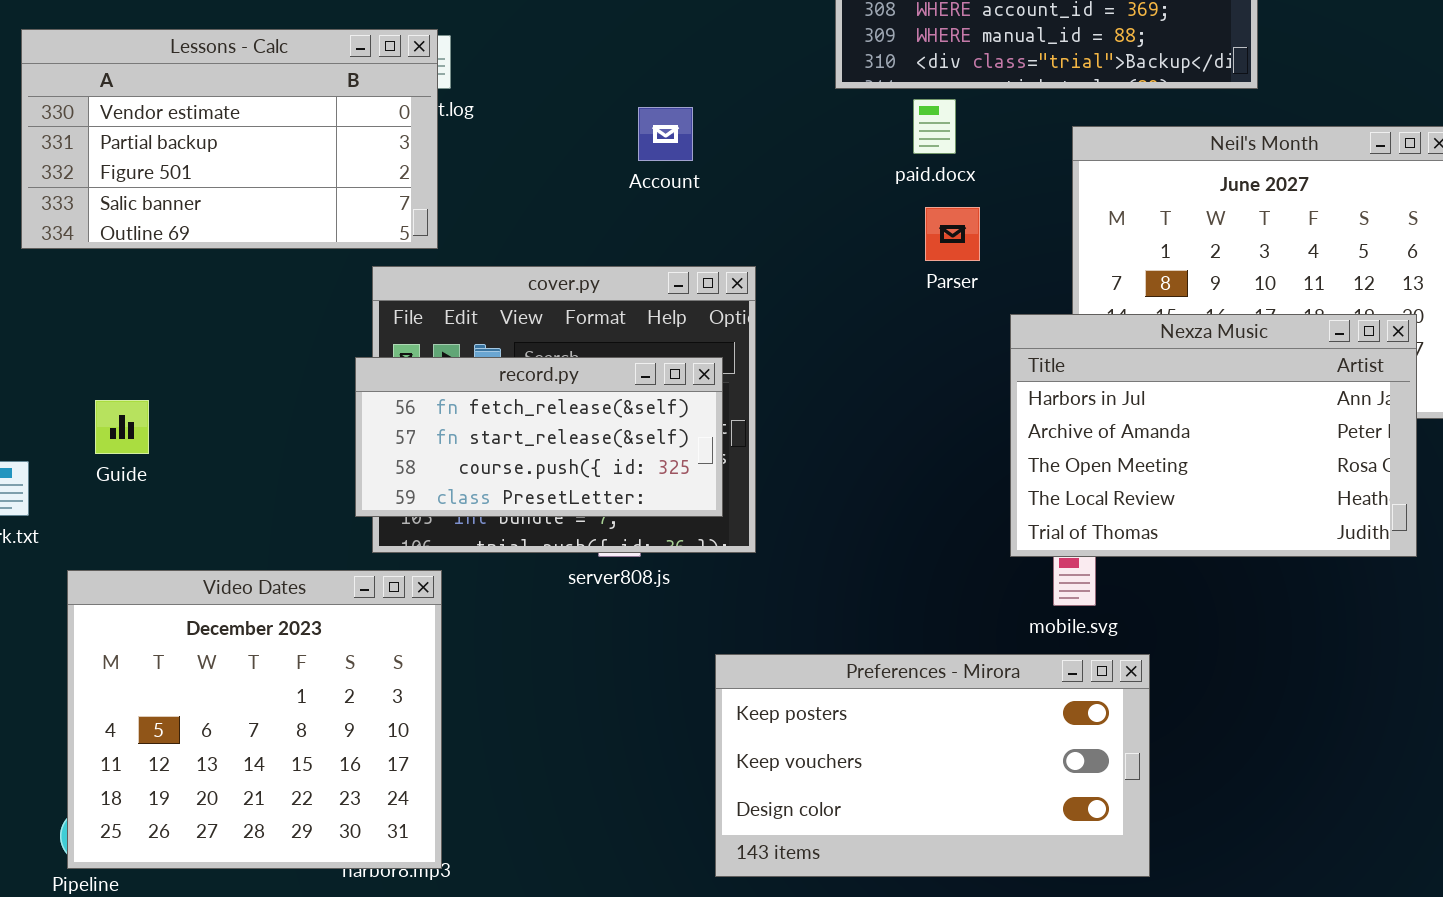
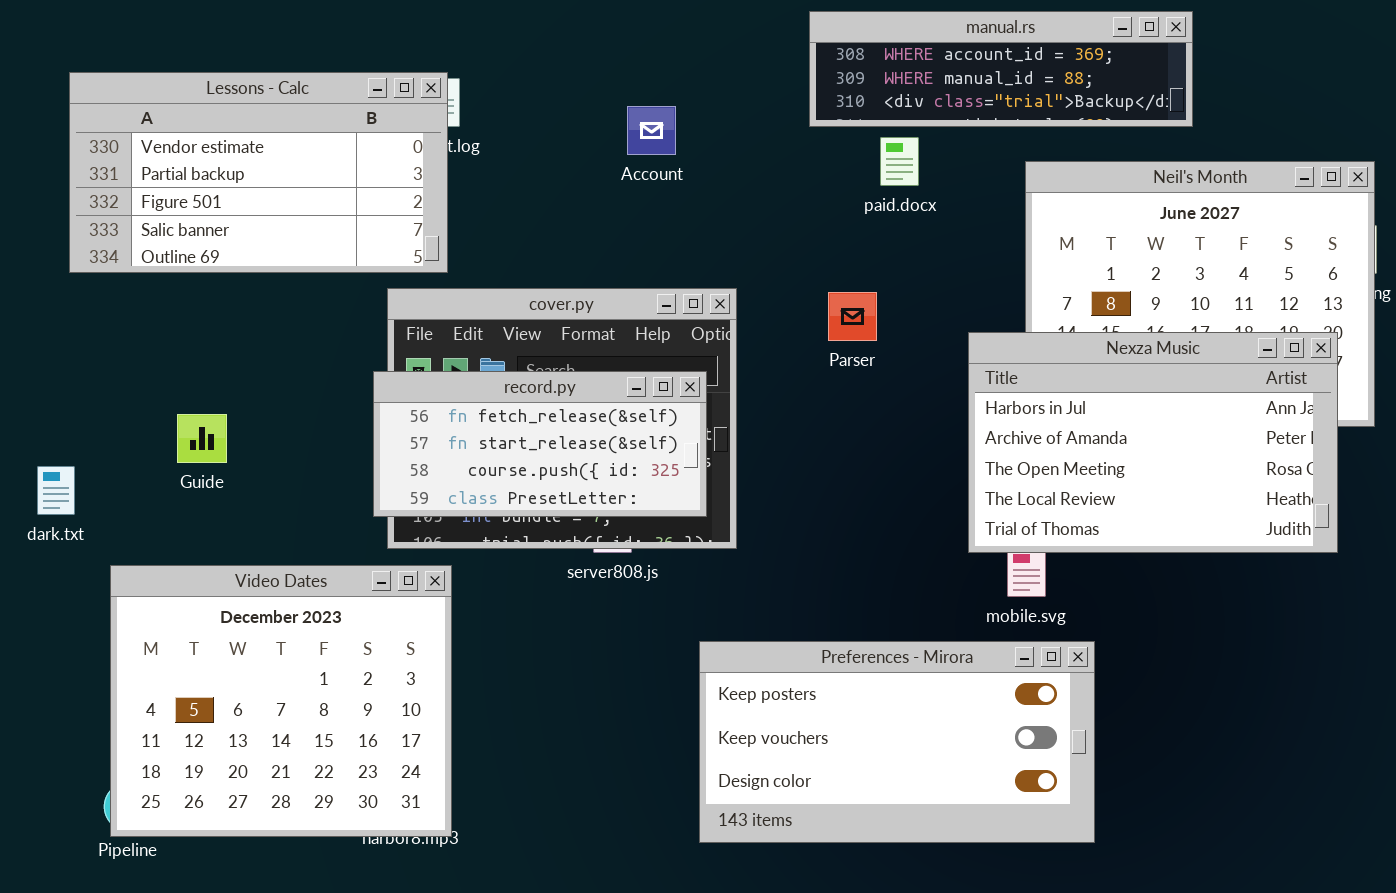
Account: [638,107,693,161] -> [627,106,676,155], moved
Parser: [925,207,980,261] -> [828,292,877,341], moved
Guide: [95,400,149,454] -> [177,414,227,463], moved

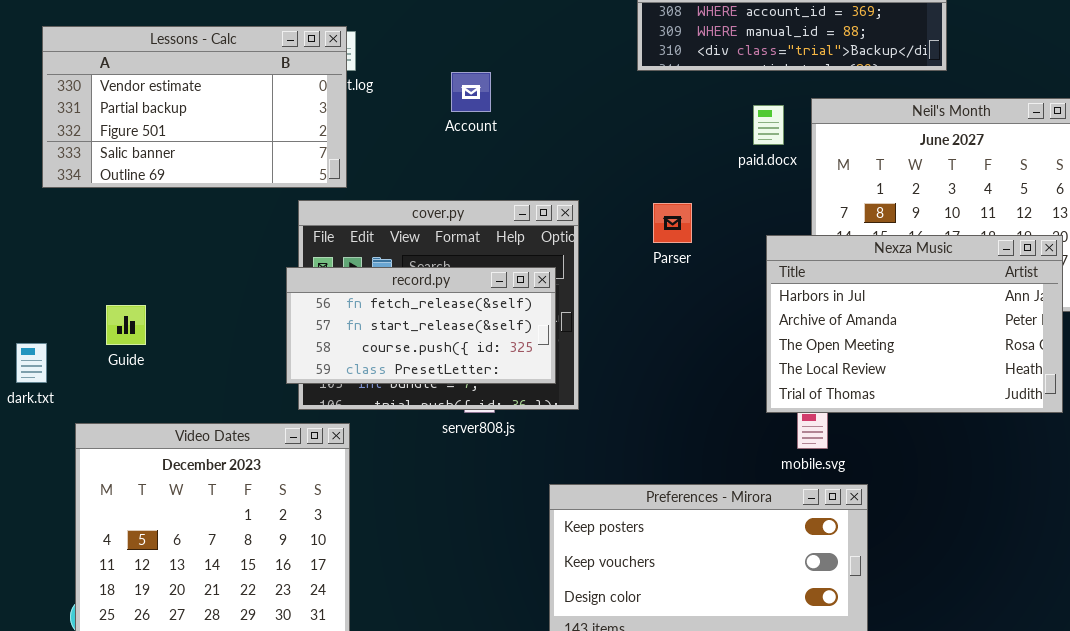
Account: [627,106,676,155] -> [451,72,491,112], moved
paid.docx: [880,137,919,186] -> [753,105,784,145], moved
Guide: [177,414,227,463] -> [106,305,146,345], moved

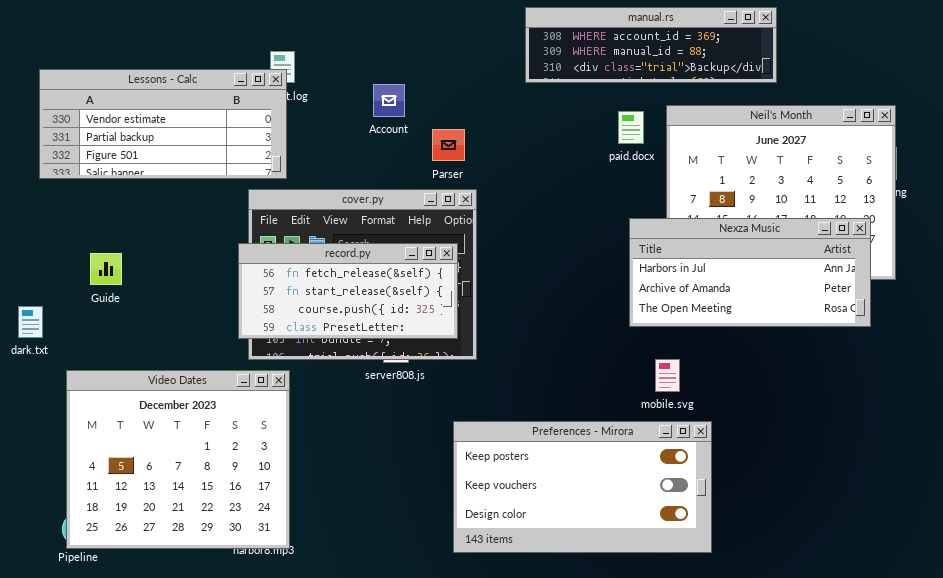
Lessons - Calc: [42,26,347,188] -> [39,69,287,179], resized
Parser: [653,203,692,243] -> [432,129,465,161], moved
Nexza Music: [766,235,1063,413] -> [629,218,871,327], resized
Guide: [106,305,146,345] -> [90,253,122,285], moved

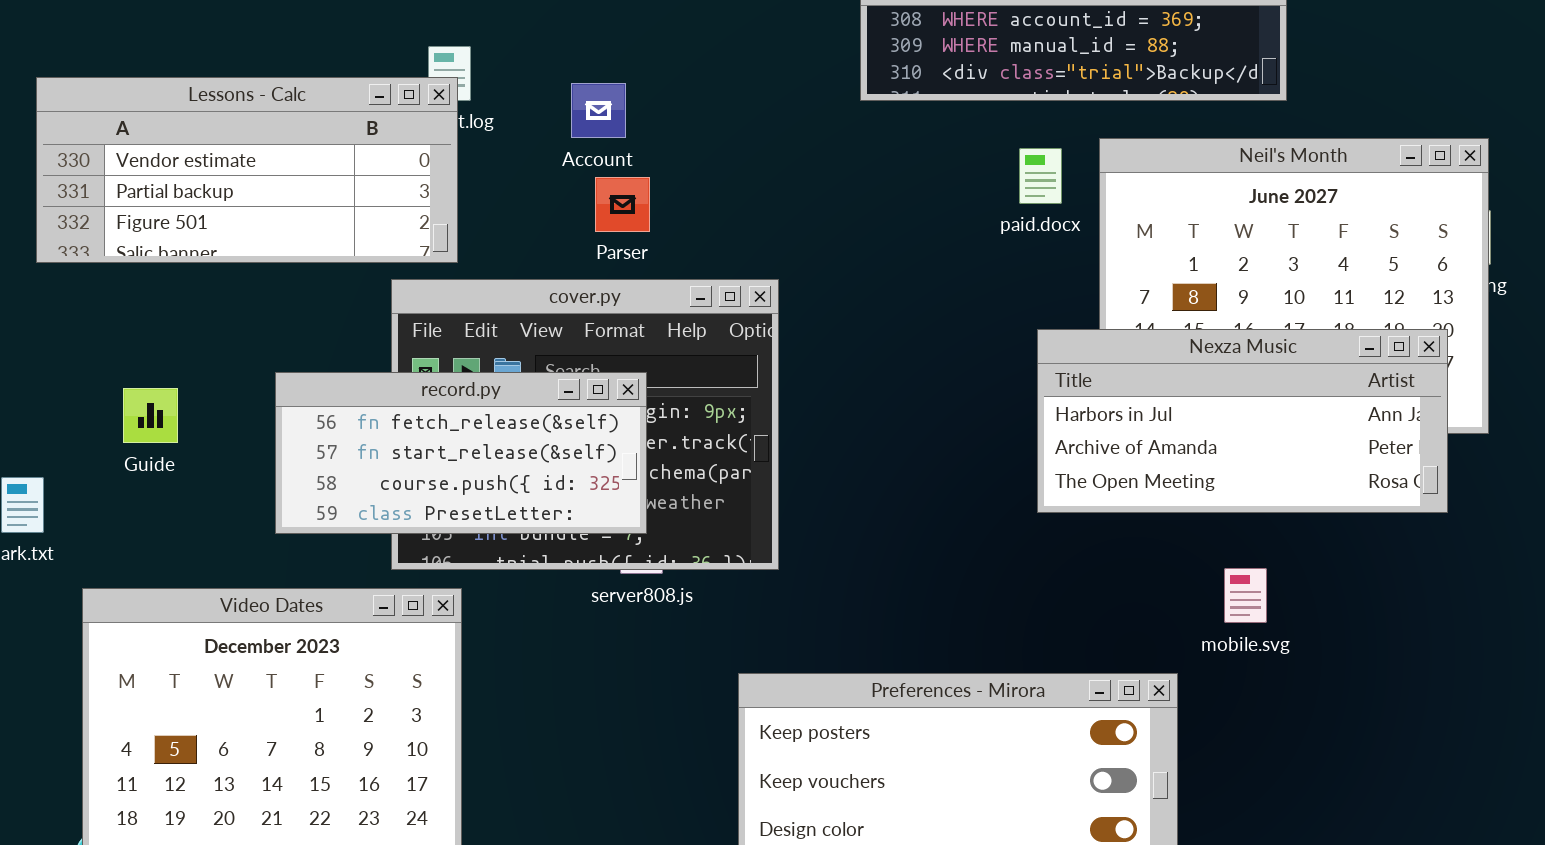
Account: [373,84,405,117] -> [571,83,626,138], moved
Parser: [432,129,465,161] -> [595,177,650,232], moved
record.py: [238,243,458,339] -> [275,372,647,534], moved
mobile.svg: [655,359,680,392] -> [1224,568,1267,623], moved

